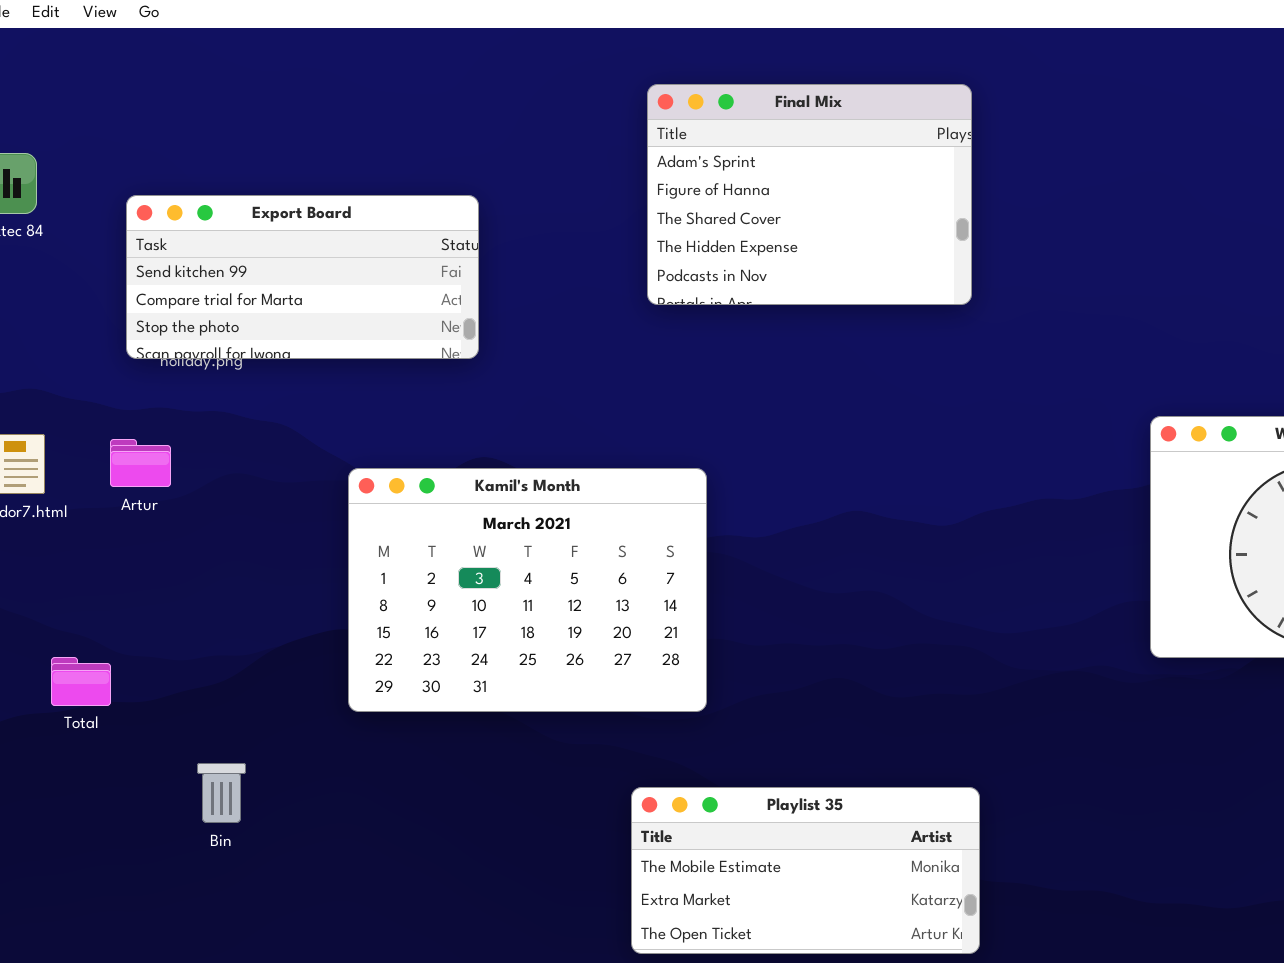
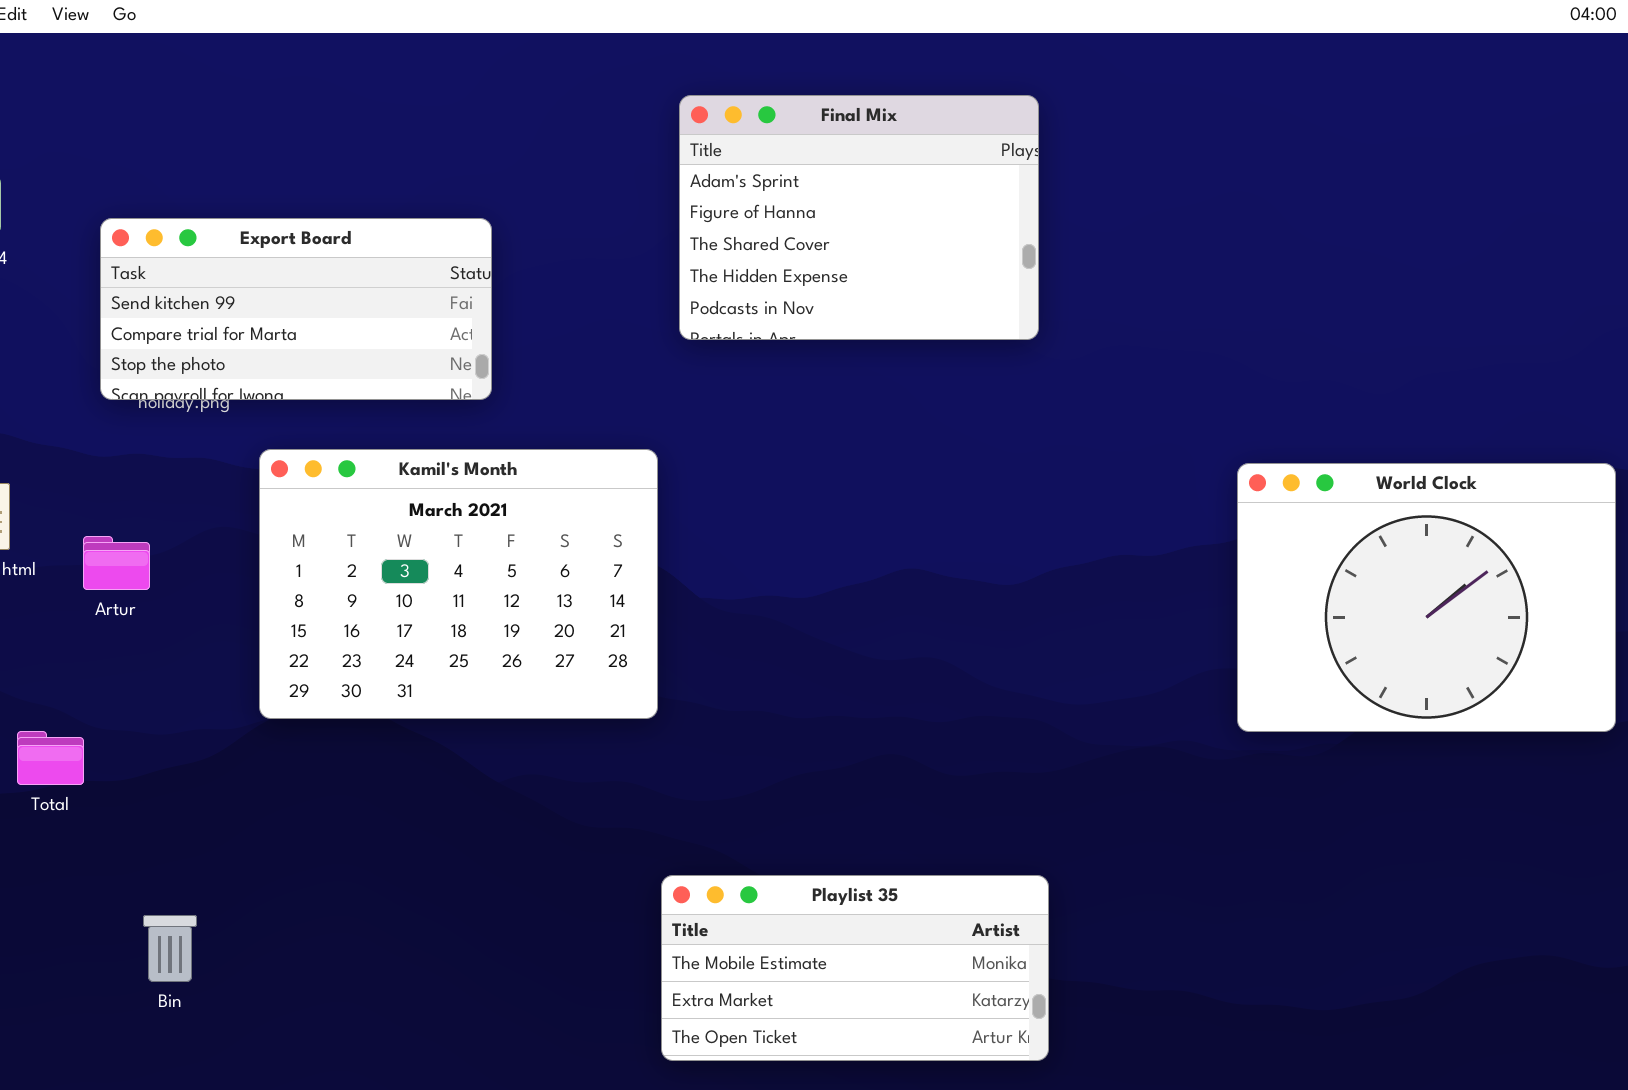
Artur: [110,439,171,487] -> [83,536,150,590], moved
Kamil's Month: [348,468,707,712] -> [259,449,658,719], moved
Bin: [197,763,246,823] -> [143,915,197,982], moved

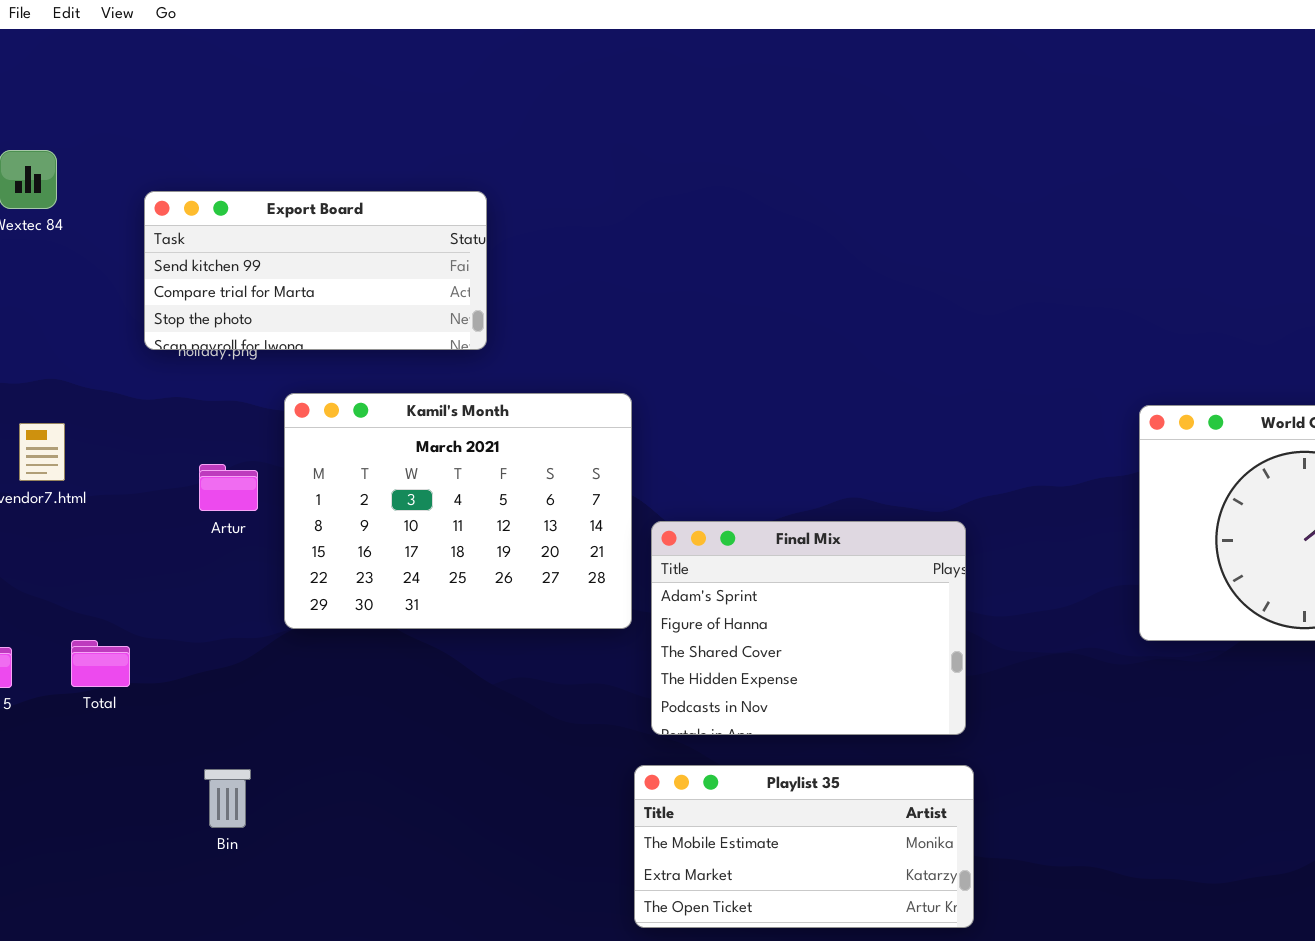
Final Mix: [679,95,1039,340] -> [651,521,966,735], moved
Artur: [83,536,150,590] -> [199,464,258,511], moved
Bin: [143,915,197,982] -> [204,769,251,828], moved

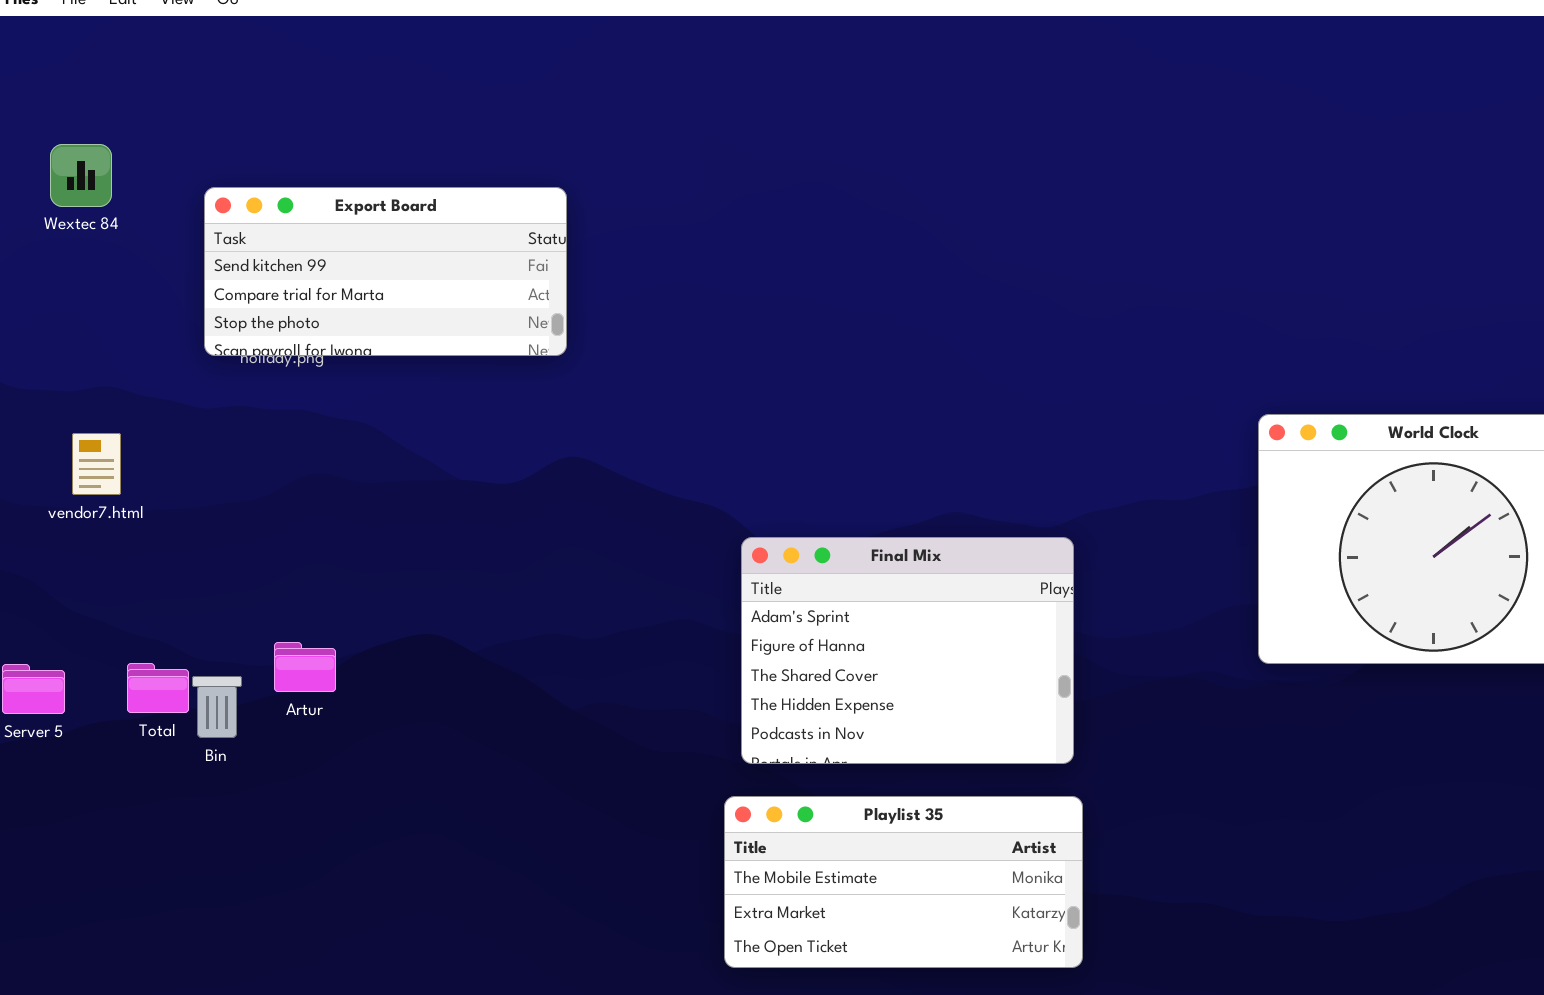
Kamil's Month: [284,393,632,629] -> none, closed
Artur: [199,464,258,511] -> [274,642,336,692], moved
Bin: [204,769,251,828] -> [192,676,242,738], moved

